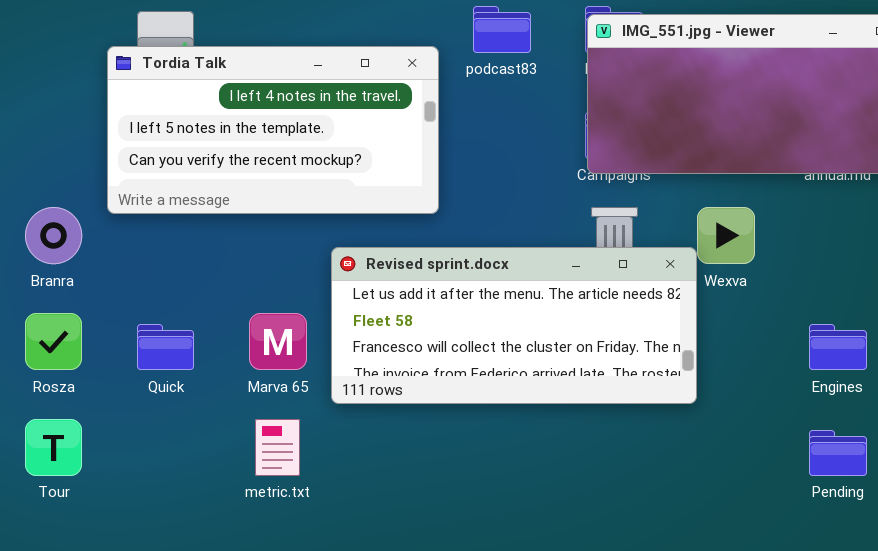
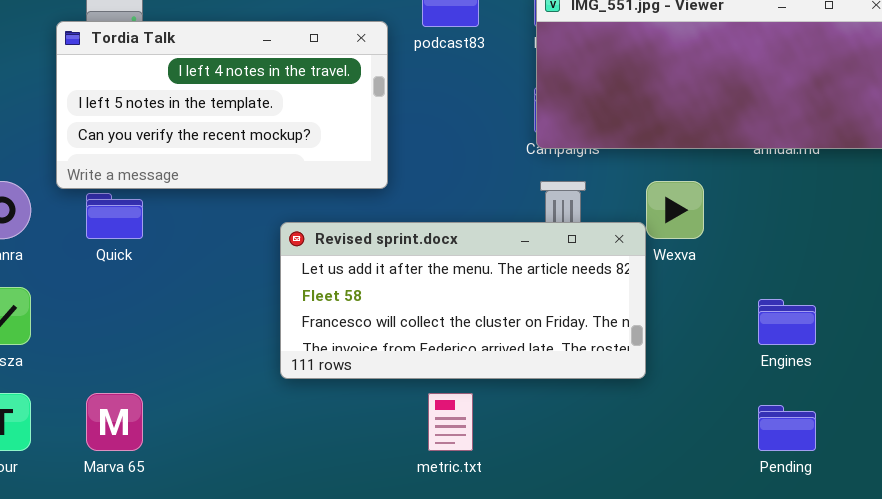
Marva 65: [249,313,307,370] -> [86,393,143,451], moved
Quick: [137,324,194,370] -> [86,193,143,239], moved
metric.txt: [255,419,300,476] -> [428,393,473,451], moved

